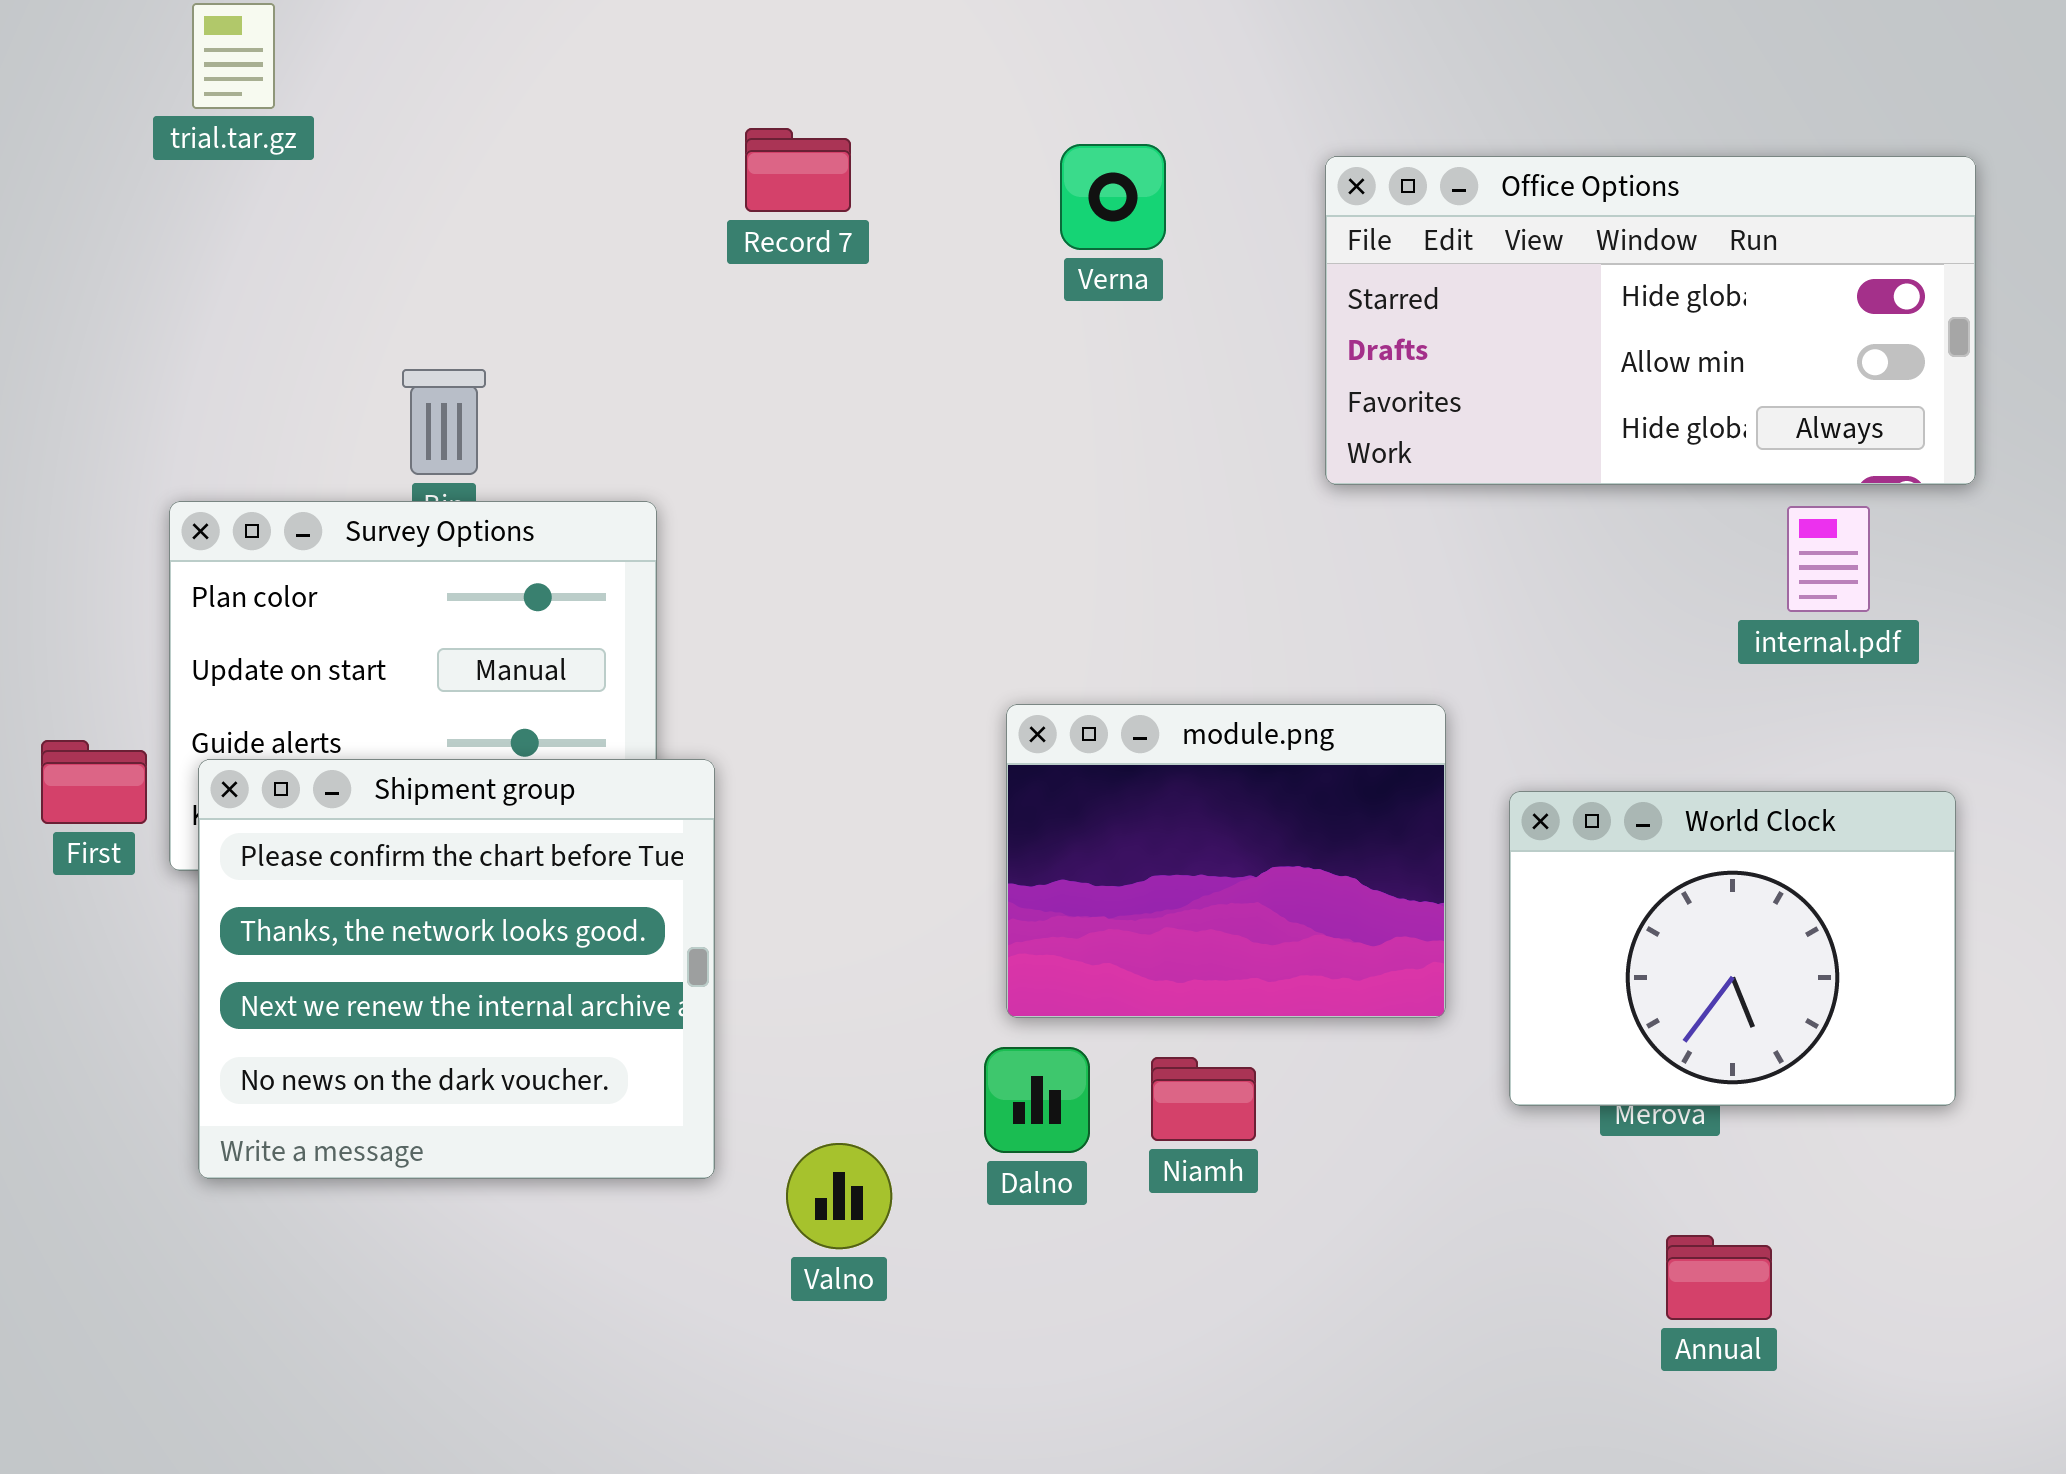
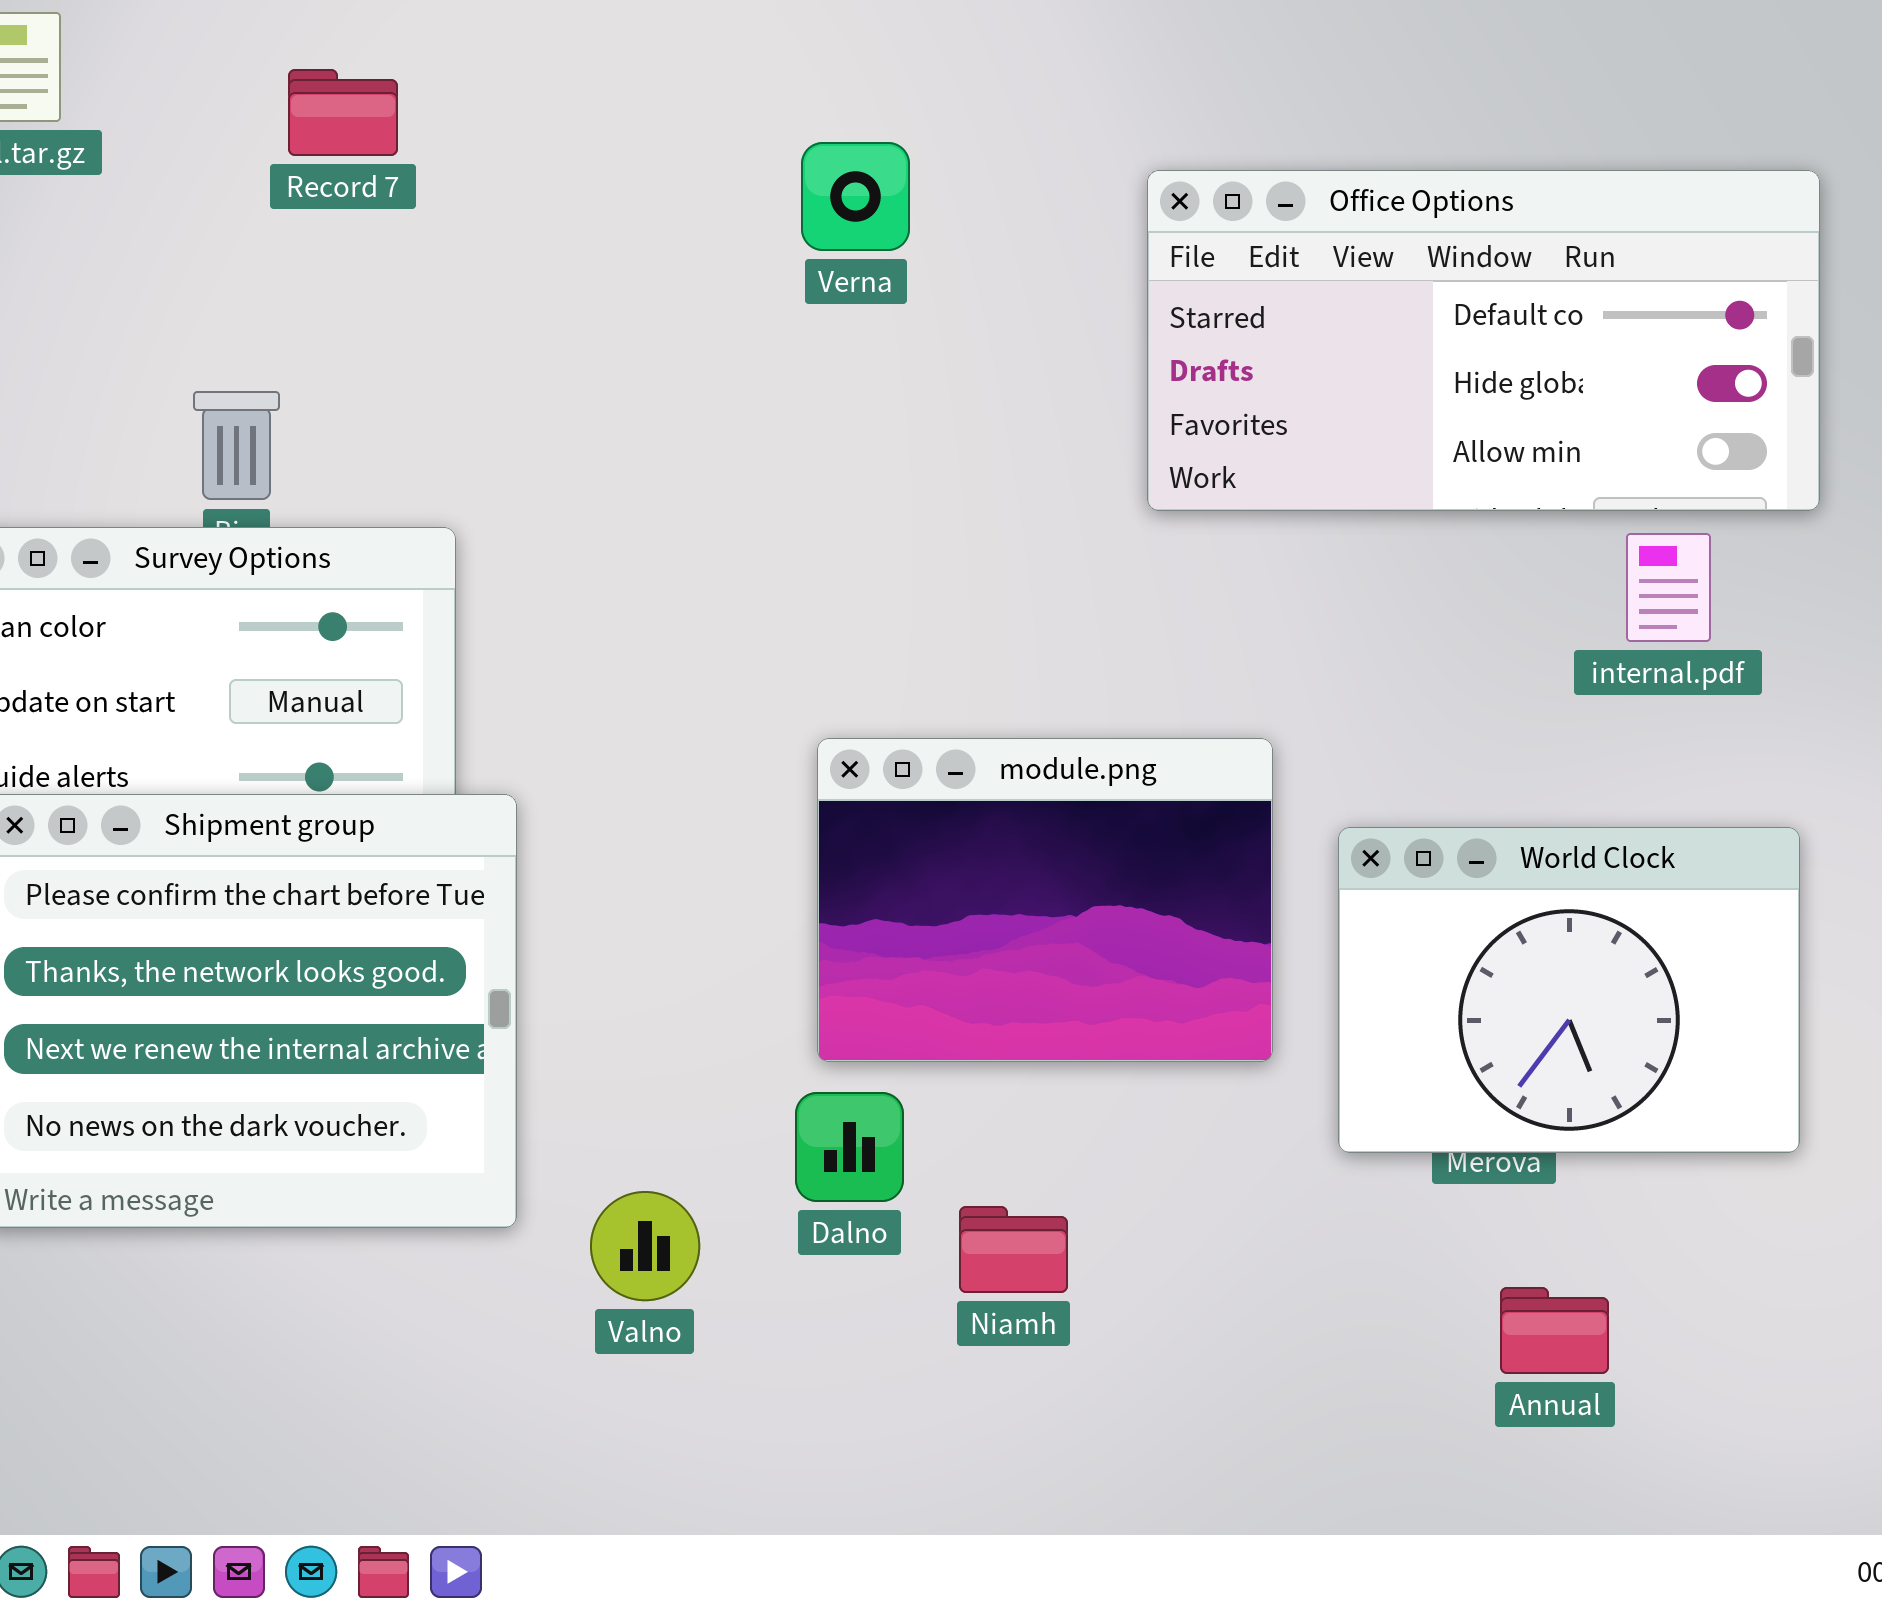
Record 7: [745,128,851,212] -> [288,69,398,156], moved
Verna: [1060,144,1166,250] -> [801,142,910,251], moved
Office Options: [1325,156,1976,485] -> [1147,170,1820,511], scrolled up 1 row
Niamh: [1151,1057,1256,1141] -> [959,1206,1068,1293], moved

